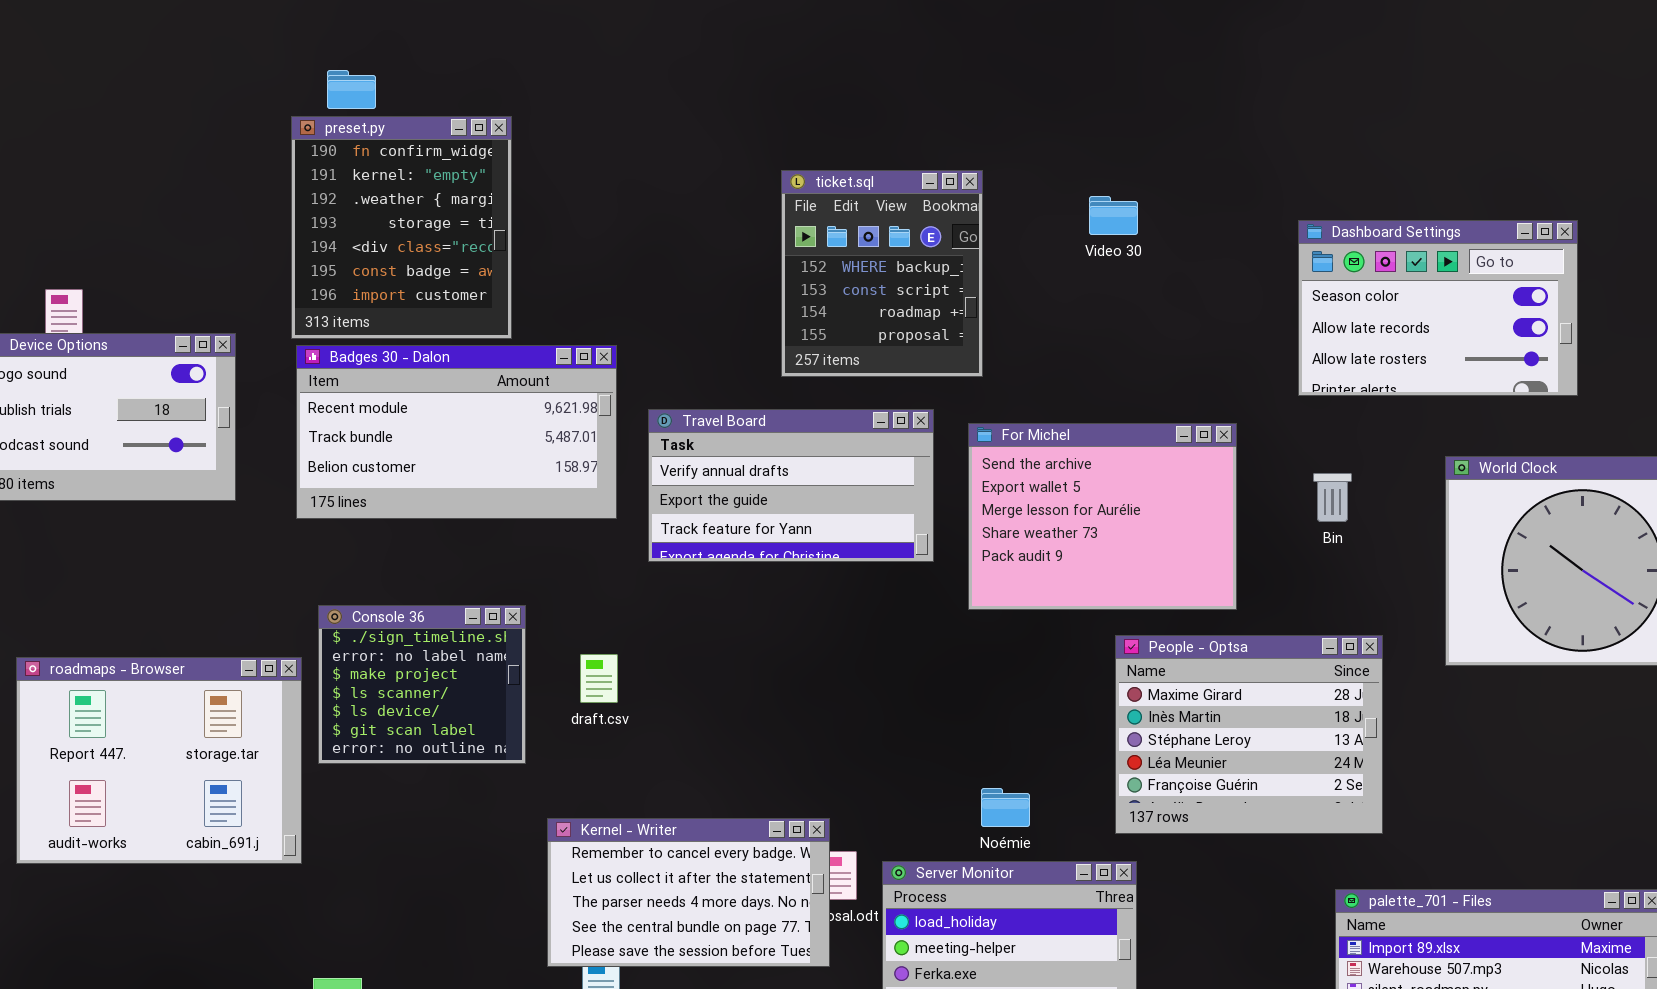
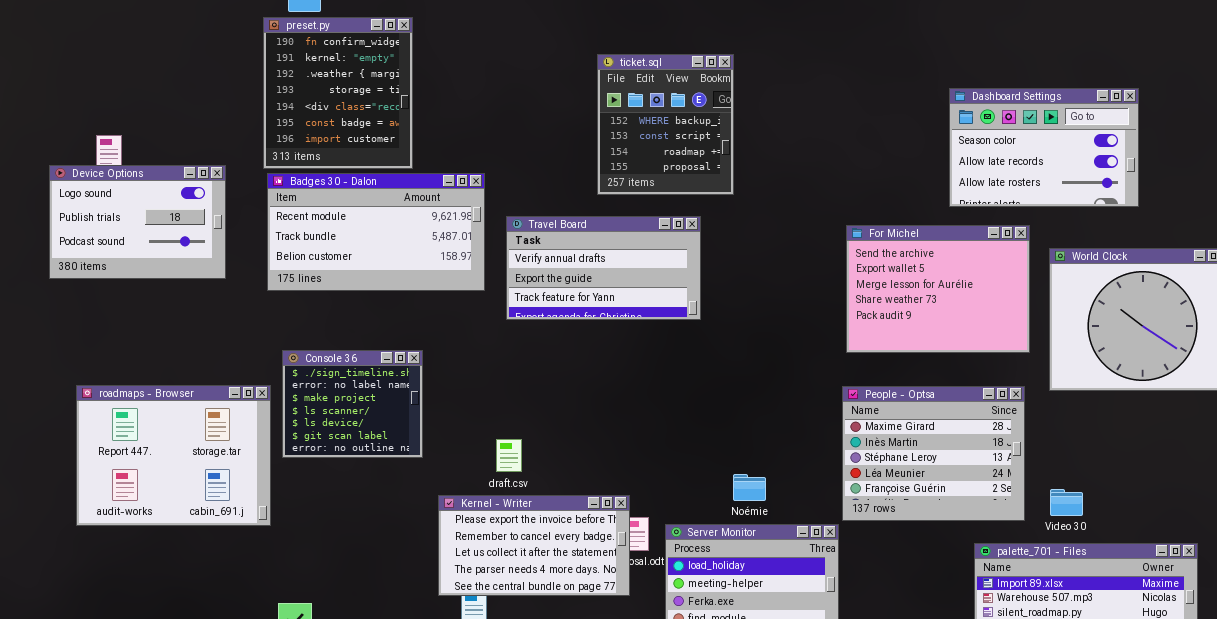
Video 30: [1089,196,1138,235] -> [1050,489,1083,516], moved
For Michel: [968,423,1237,610] -> [846,225,1030,353], moved
People - Optsa: [1115,635,1383,834] -> [842,386,1025,521], moved
draft.csv: [580,654,618,703] -> [496,439,522,472], moved
Kernel - Writer: [547,818,830,967] -> [438,495,630,596], scrolled up 1 row

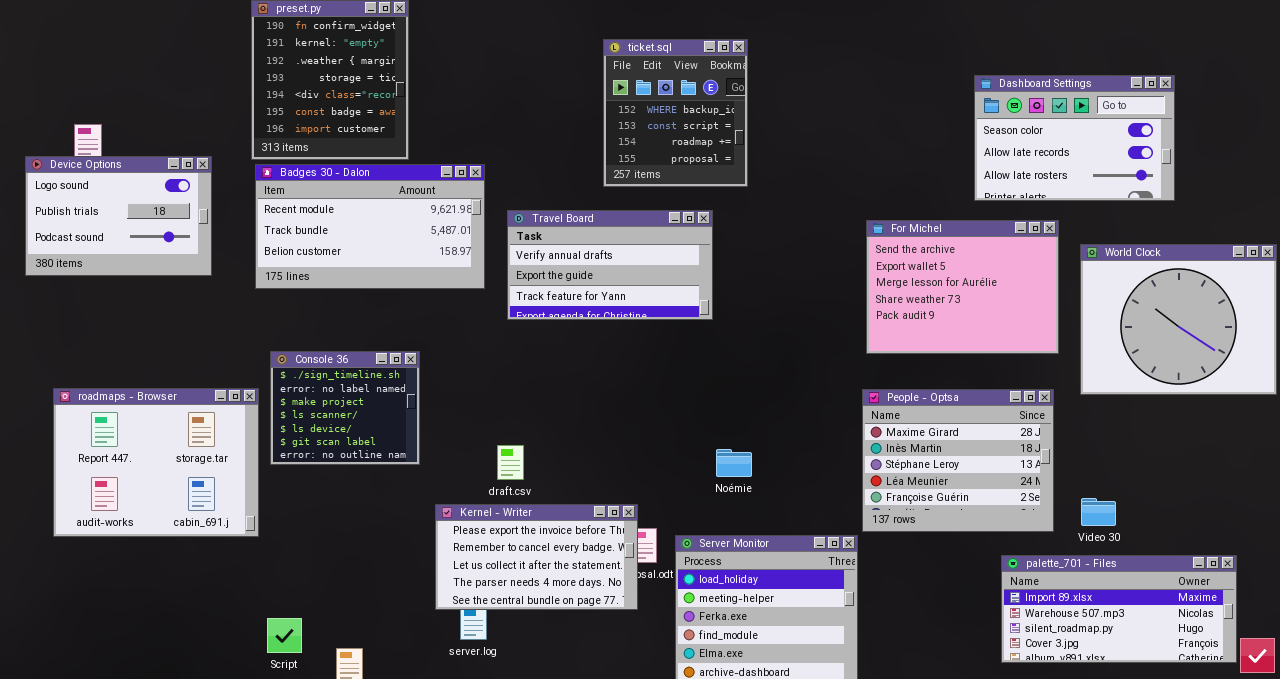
Noémie: [733,474,766,501] -> [716,449,752,477], moved

